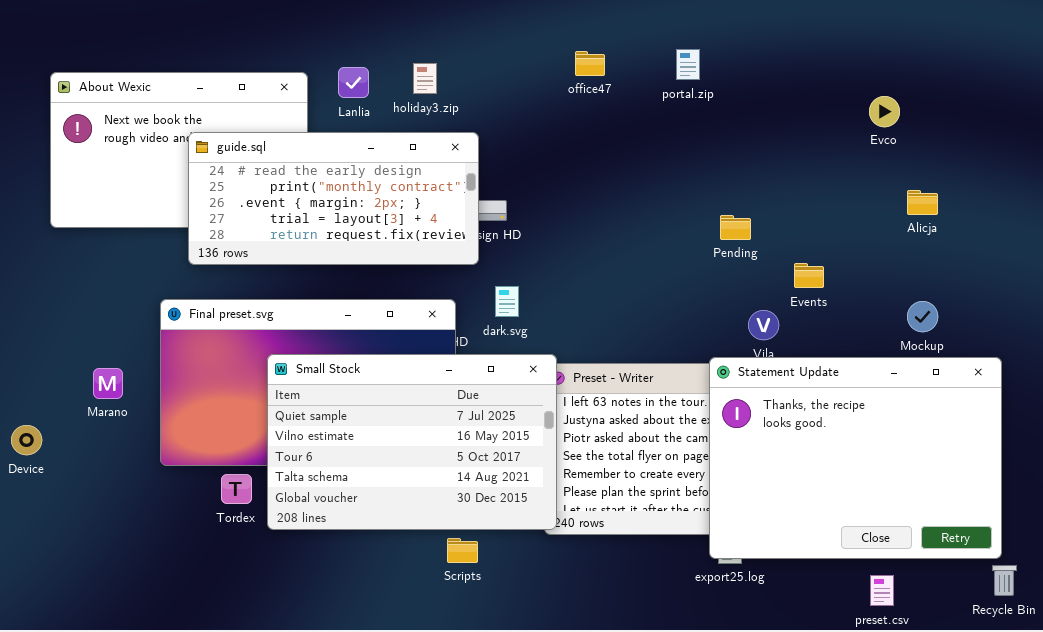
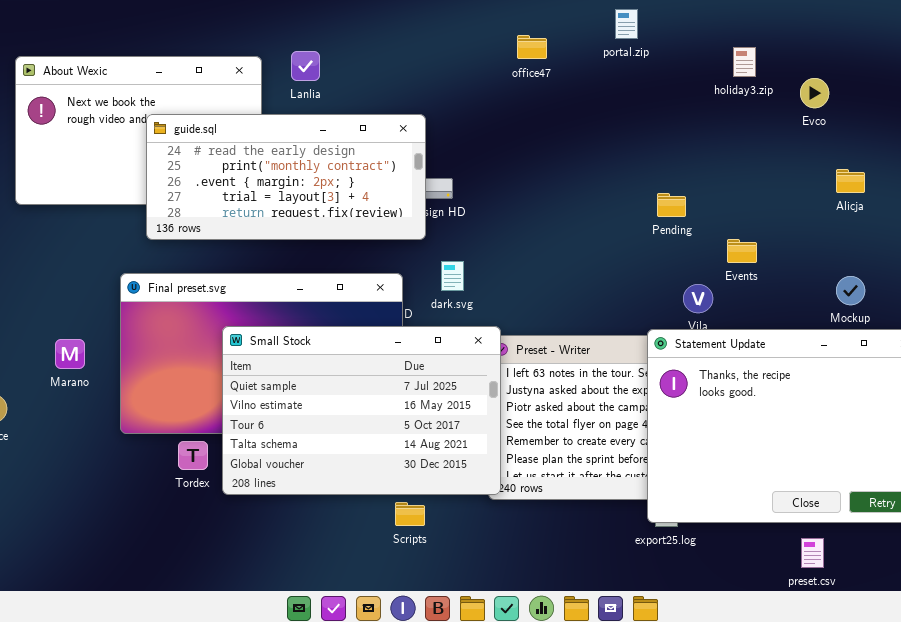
portal.zip: [676,49,700,80] -> [615,9,638,39], moved
holiday3.zip: [413,63,437,94] -> [733,47,756,77], moved

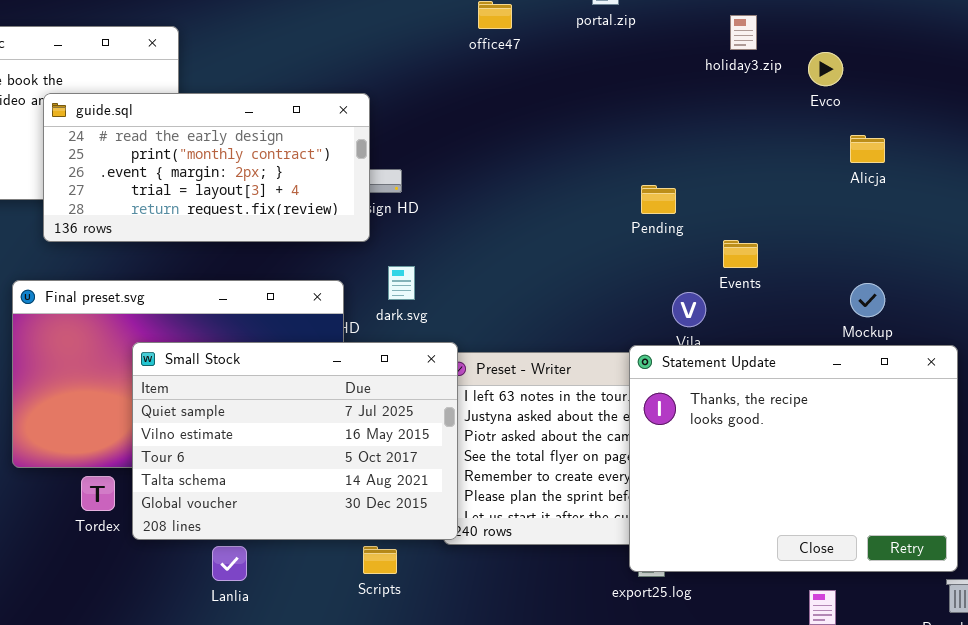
Lanlia: [291,51,320,81] -> [212,546,247,581], moved
Alicja: [836,169,865,193] -> [850,135,885,163], moved
Scripts: [395,502,425,526] -> [363,546,397,574], moved

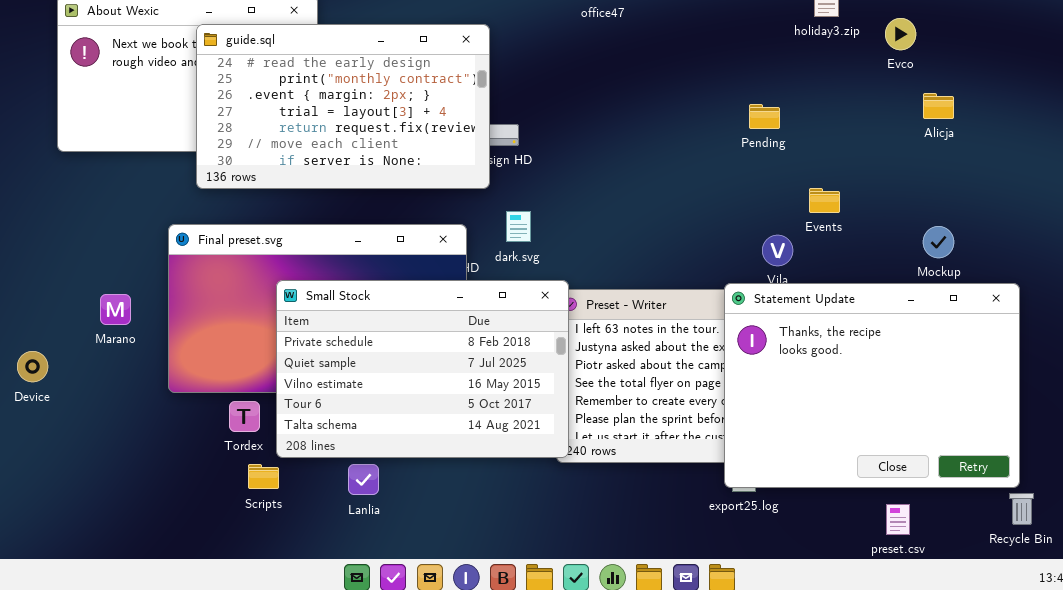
guide.sql: [43,93,370,242] -> [196,24,490,189], resized
Pending: [641,185,676,214] -> [749,104,780,129], moved
Small Stock: [132,342,458,540] -> [276,280,569,458], scrolled up 1 row
Scripts: [363,546,397,574] -> [248,464,279,489], moved

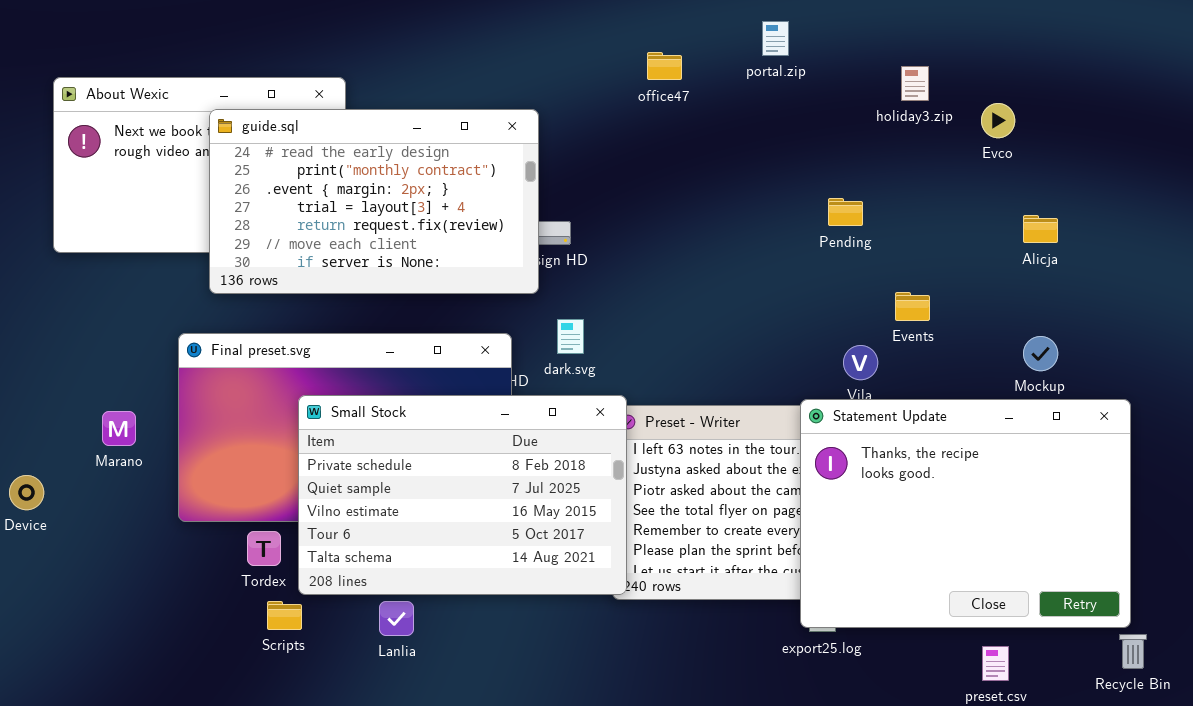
Alicja: [923,93,954,119] -> [1023,215,1058,243], moved

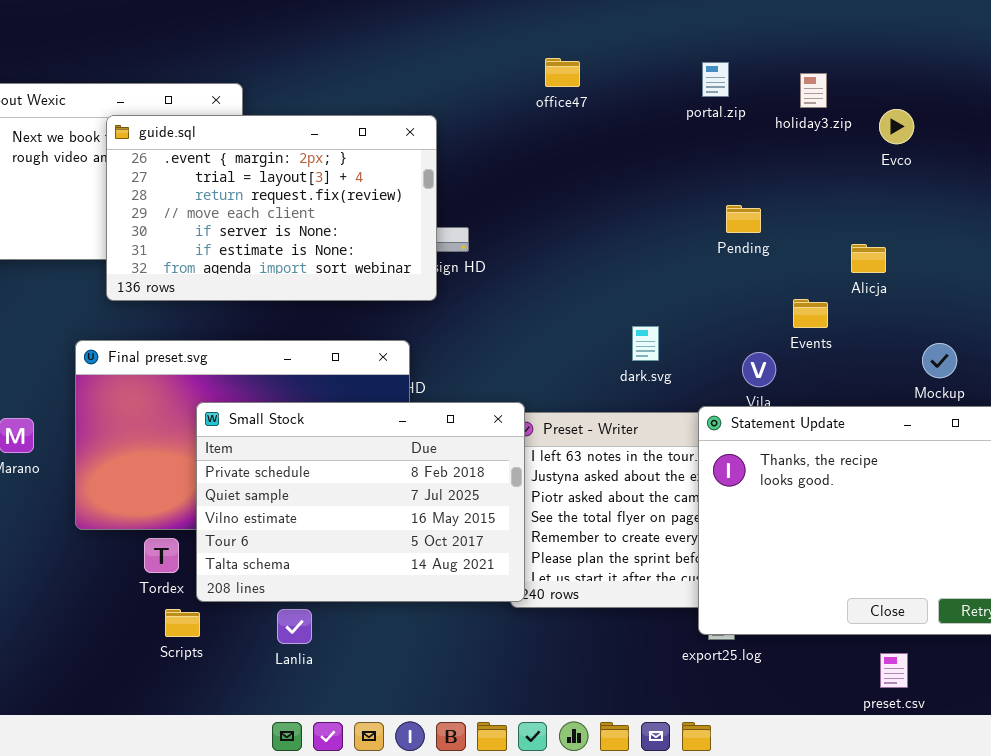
portal.zip: [762,21,789,56] -> [702,62,729,97], moved
guide.sql: [209,109,539,294] -> [106,115,437,301], scrolled down 2 rows
Alicja: [1023,215,1058,243] -> [851,244,886,273], moved
dark.svg: [557,319,584,354] -> [632,326,659,361], moved

